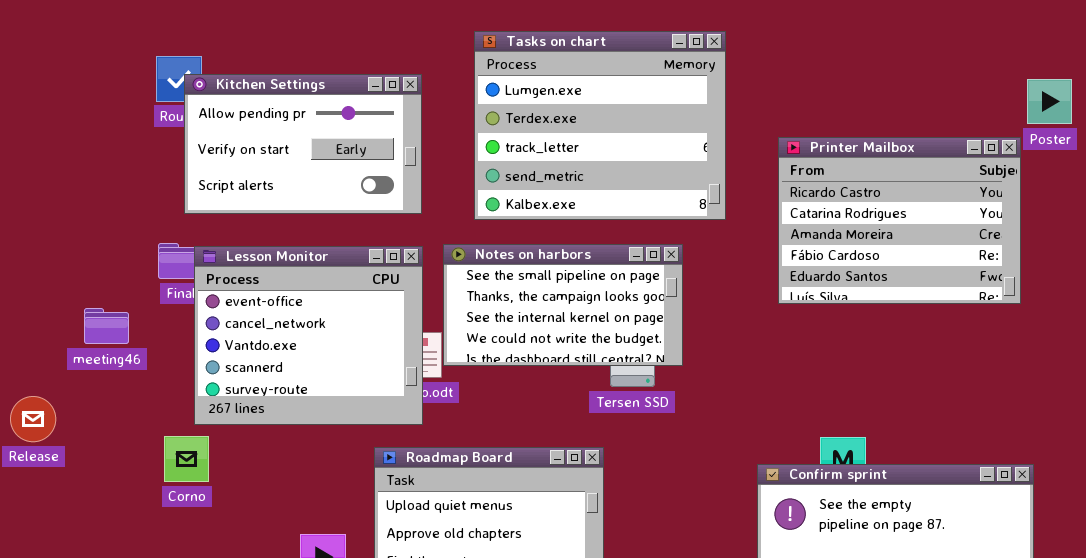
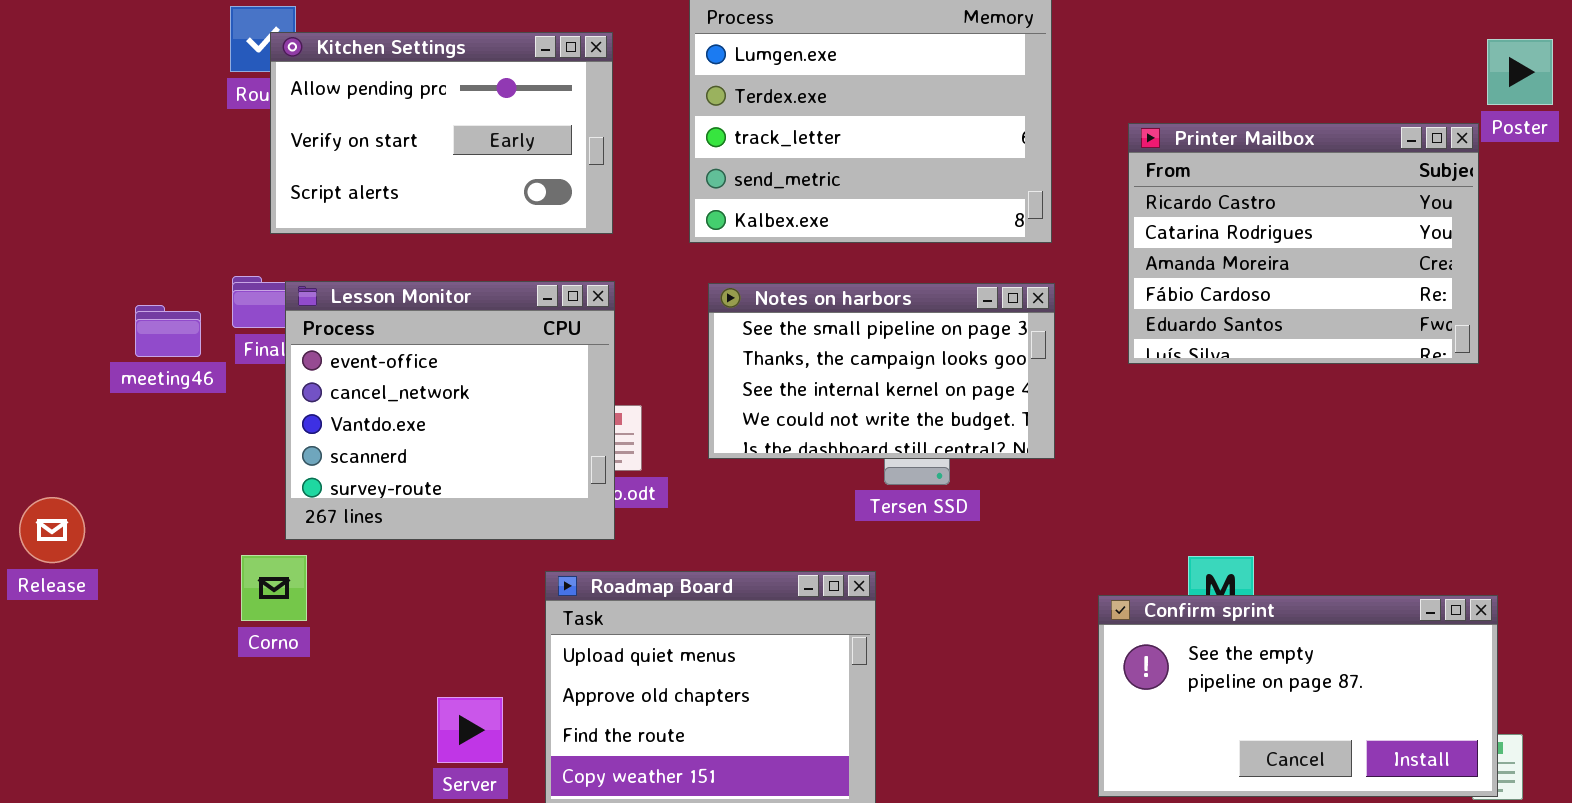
Notes on harbors: [443,244,683,366] -> [708,283,1055,459], moved
meeting46: [84,308,129,344] -> [135,305,201,357], moved

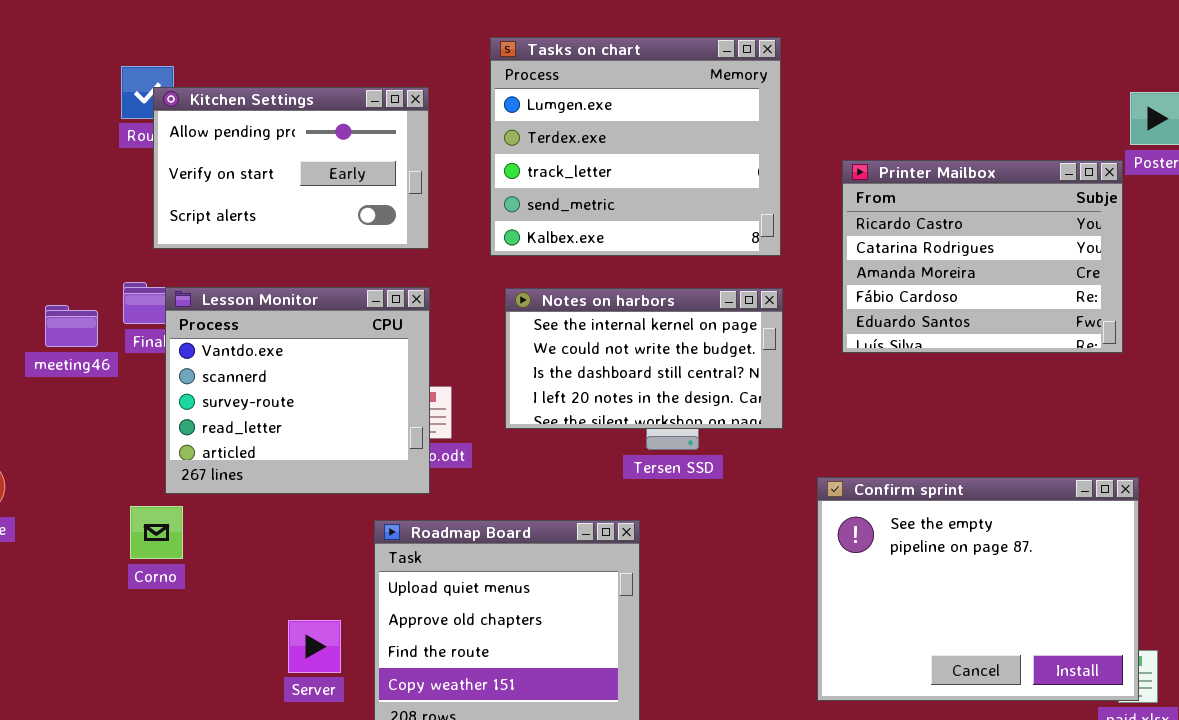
Lesson Monitor: [285,281,615,540] -> [165,287,430,494], scrolled down 2 rows
Notes on harbors: [708,283,1055,459] -> [505,288,783,429], scrolled down 2 rows
Confirm sprint: [1098,595,1498,797] -> [817,477,1139,701], resized

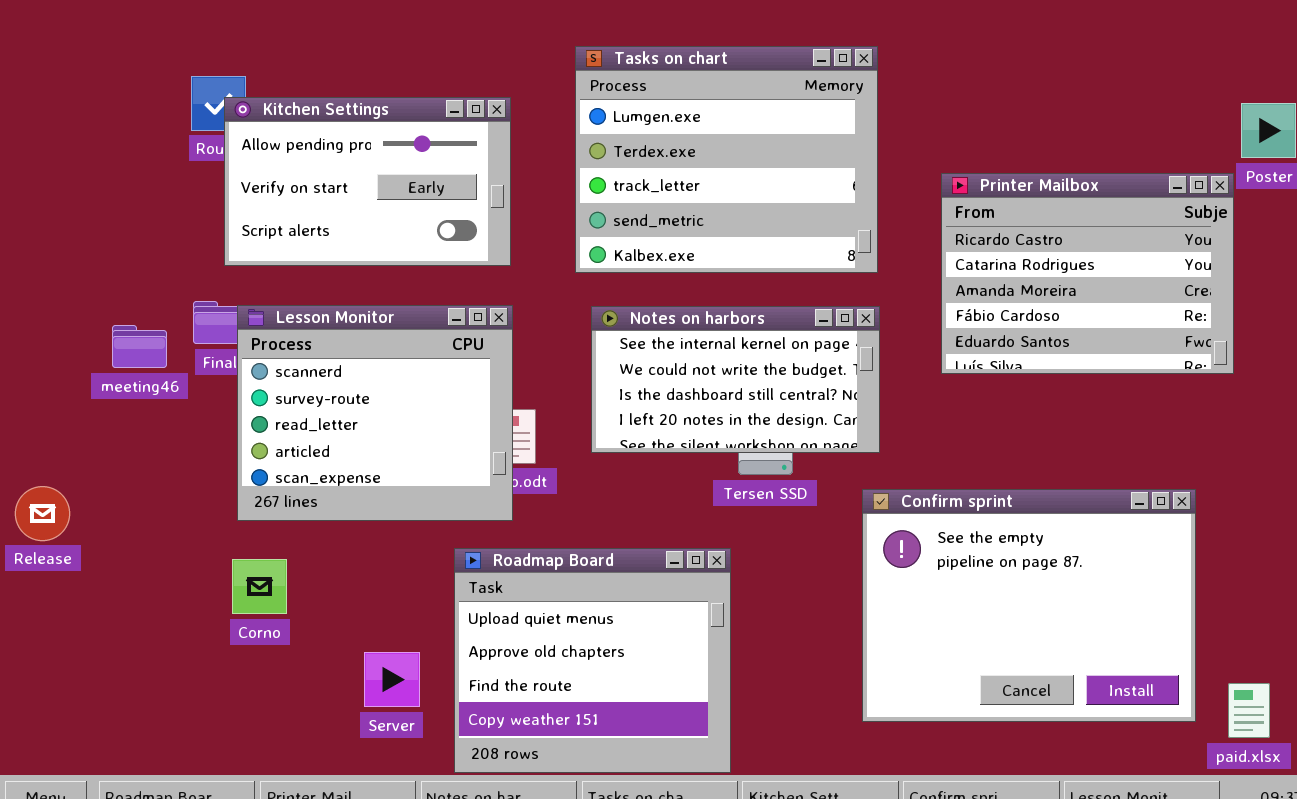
Lesson Monitor: [165,287,430,494] -> [237,305,513,521], scrolled down 1 row
Confirm sprint: [817,477,1139,701] -> [862,489,1196,722], moved
Corno: [130,506,183,559] -> [232,559,287,614], moved

